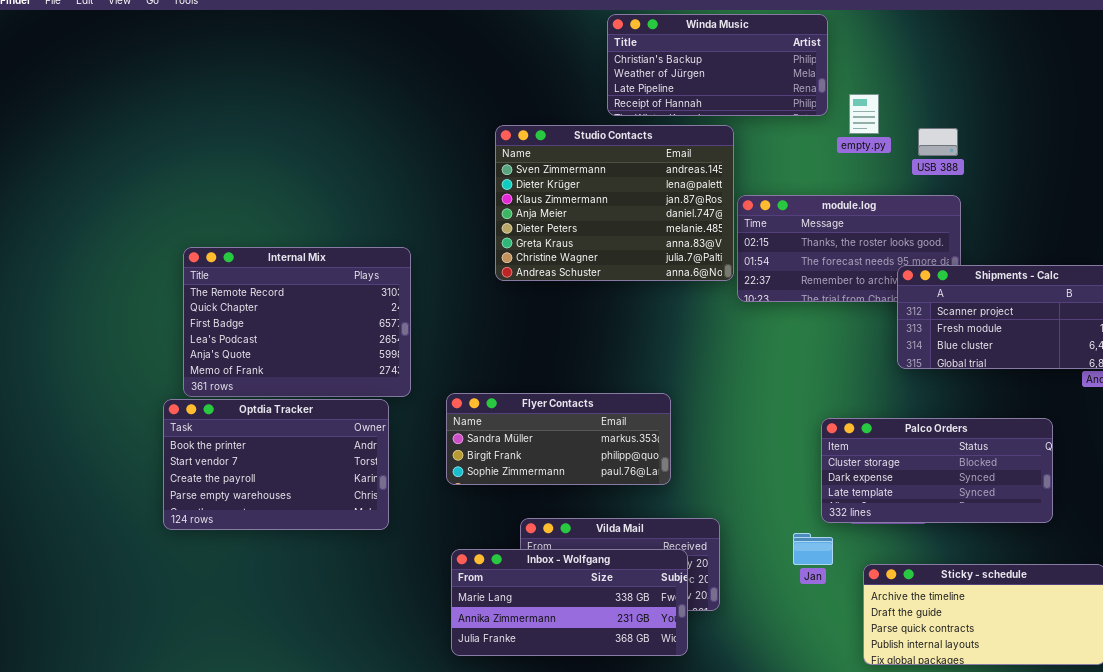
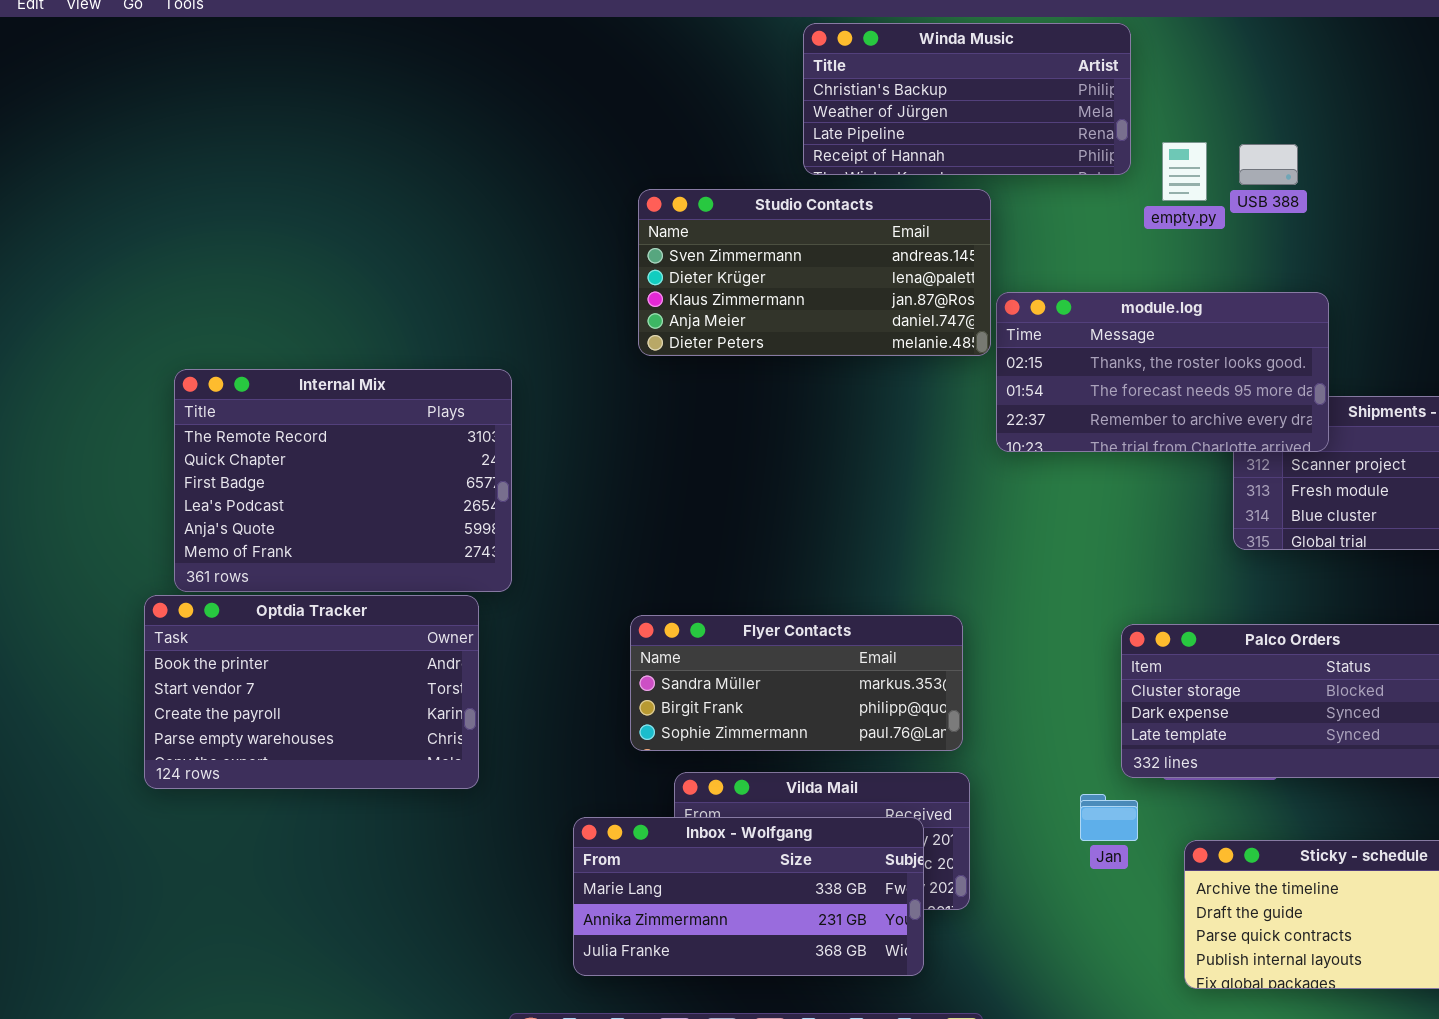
Studio Contacts: [495,125,734,281] -> [638,189,991,356], resized
USB 388: [918,128,958,156] -> [1239,144,1298,185], moved
module.log: [737,195,961,302] -> [996,292,1329,452], raised
Flyer Contacts: [446,393,671,485] -> [630,615,963,751], moved

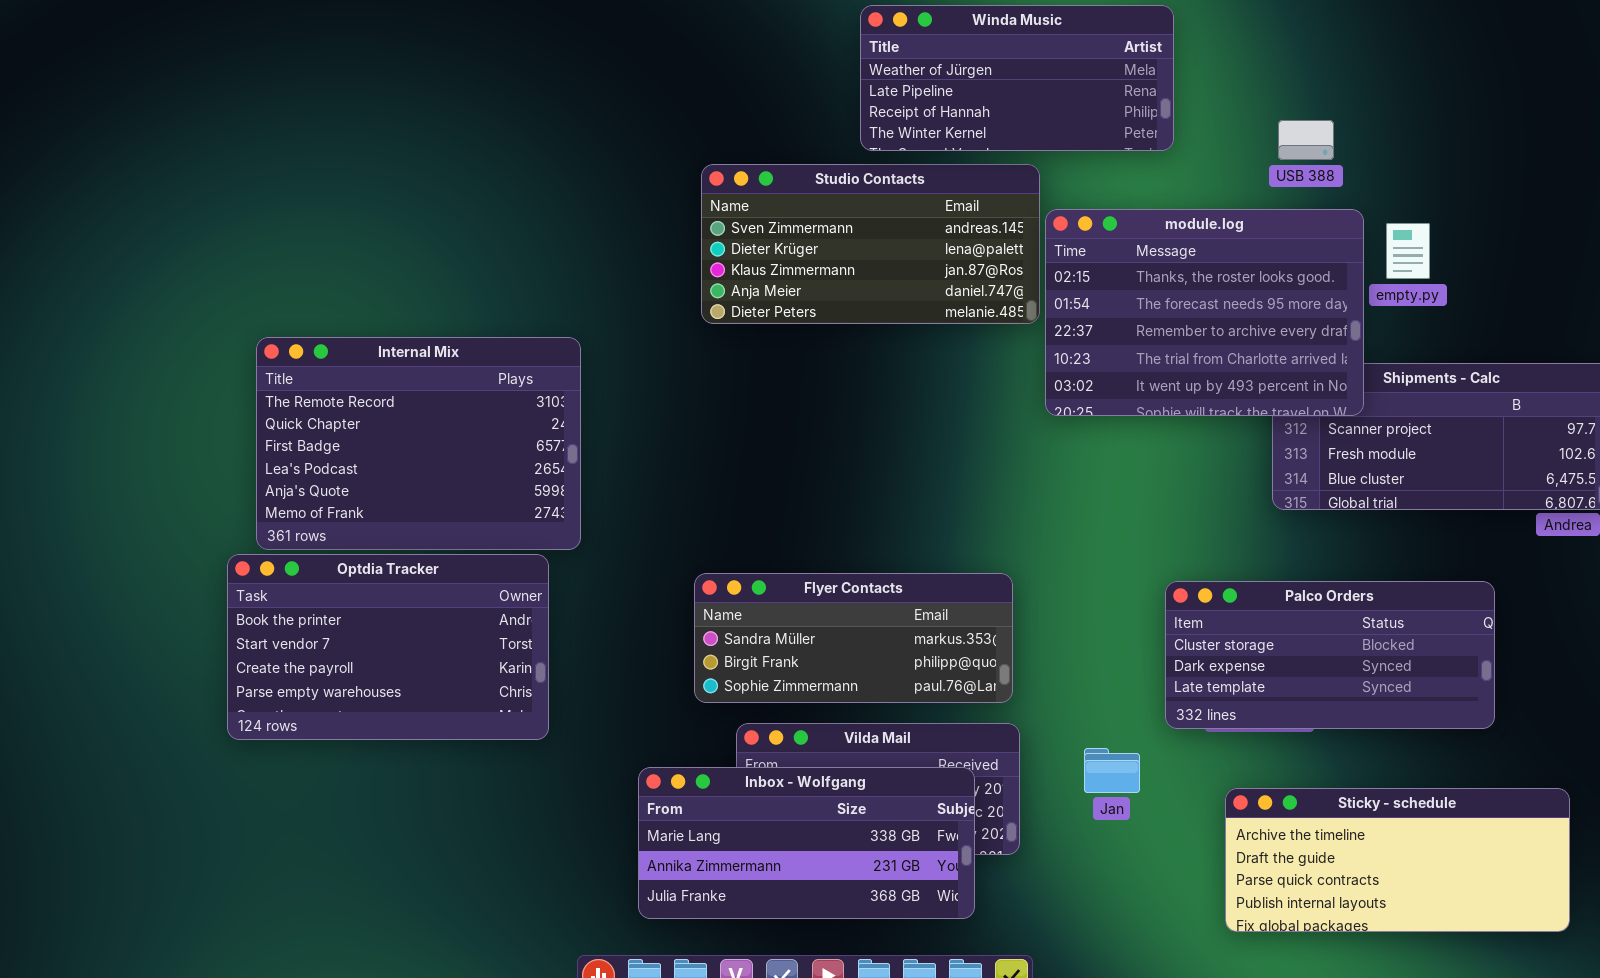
Winda Music: [803,23,1131,175] -> [860,5,1174,151], scrolled down 1 row
empty.py: [1162,142,1207,201] -> [1386,223,1430,279], moved
module.log: [996,292,1329,452] -> [1045,209,1364,416], resized
Jan: [1080,794,1138,841] -> [1084,748,1140,793], moved

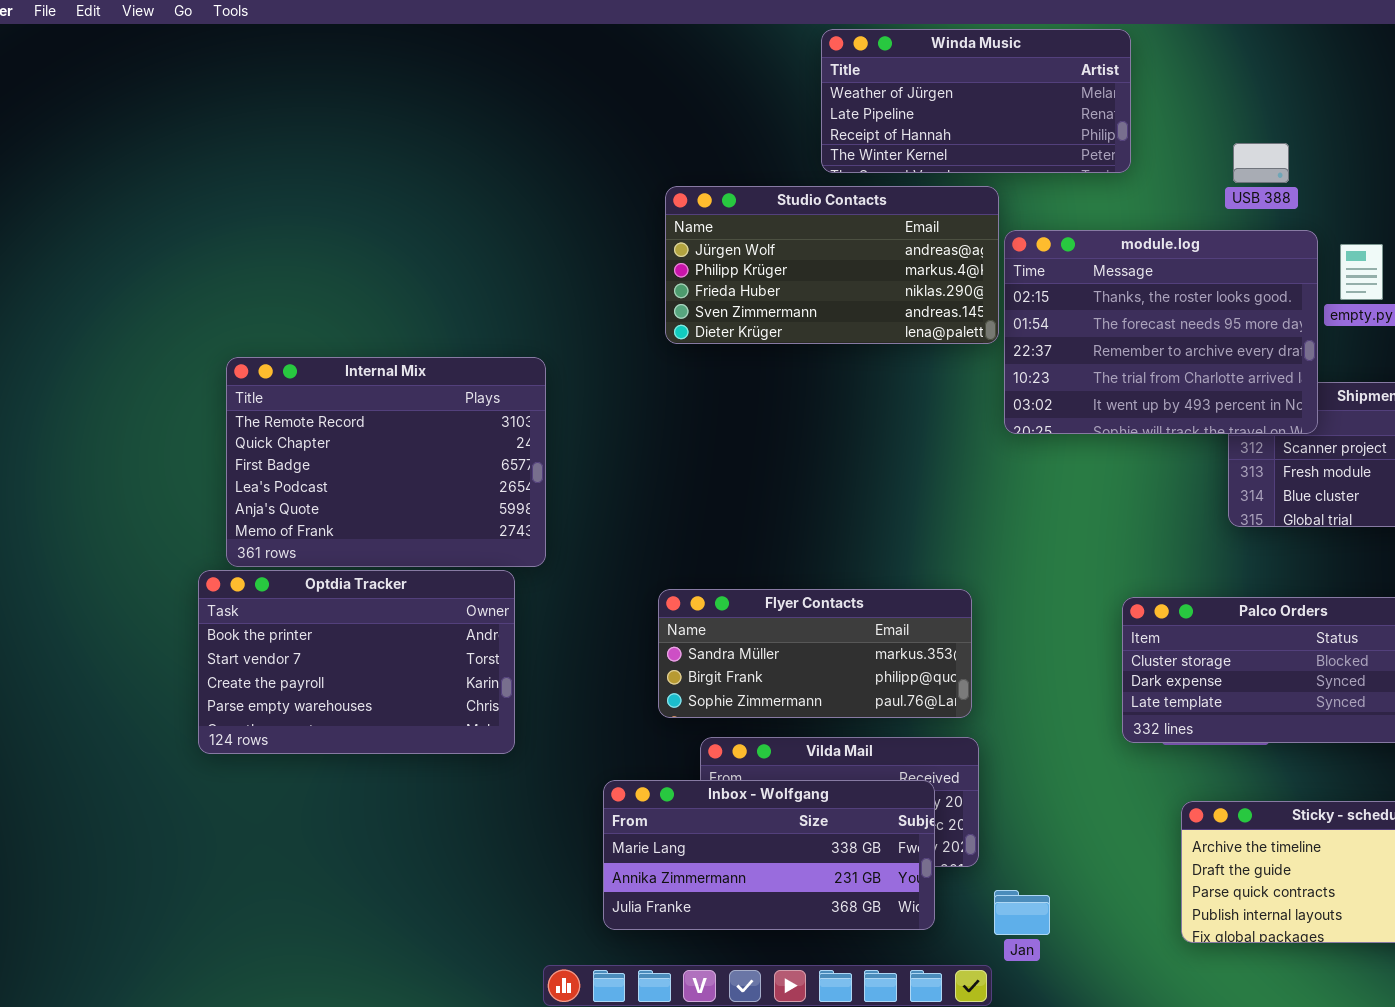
Studio Contacts: [701,164,1040,324] -> [665,186,999,344], scrolled up 3 rows
Jan: [1084,748,1140,793] -> [994,890,1050,935], moved

